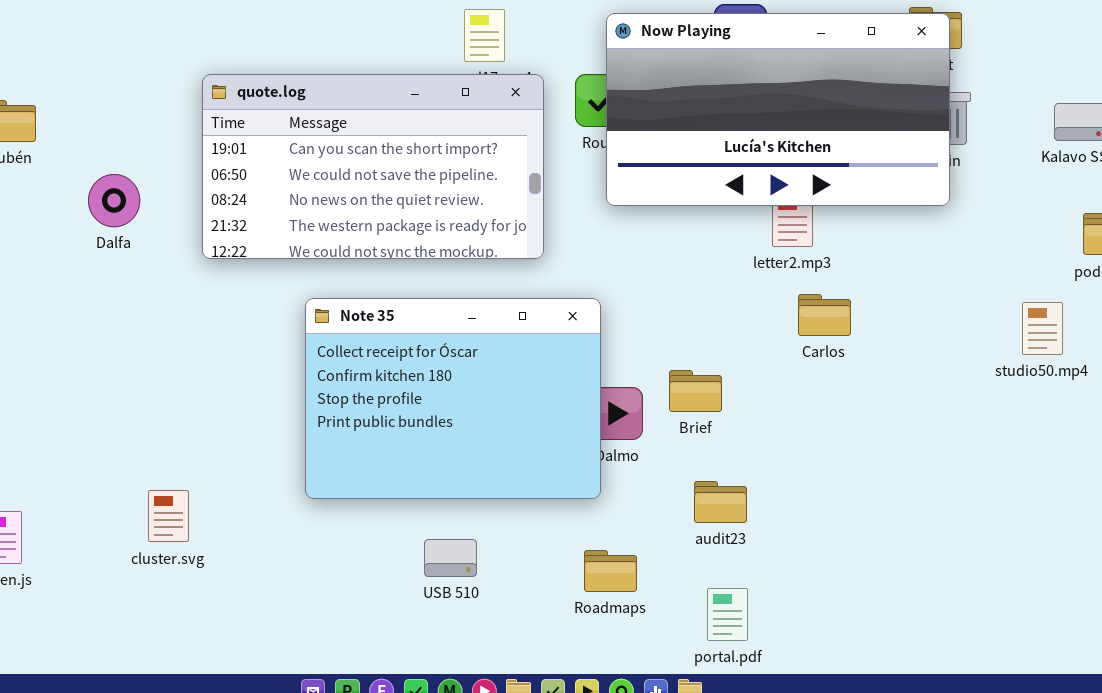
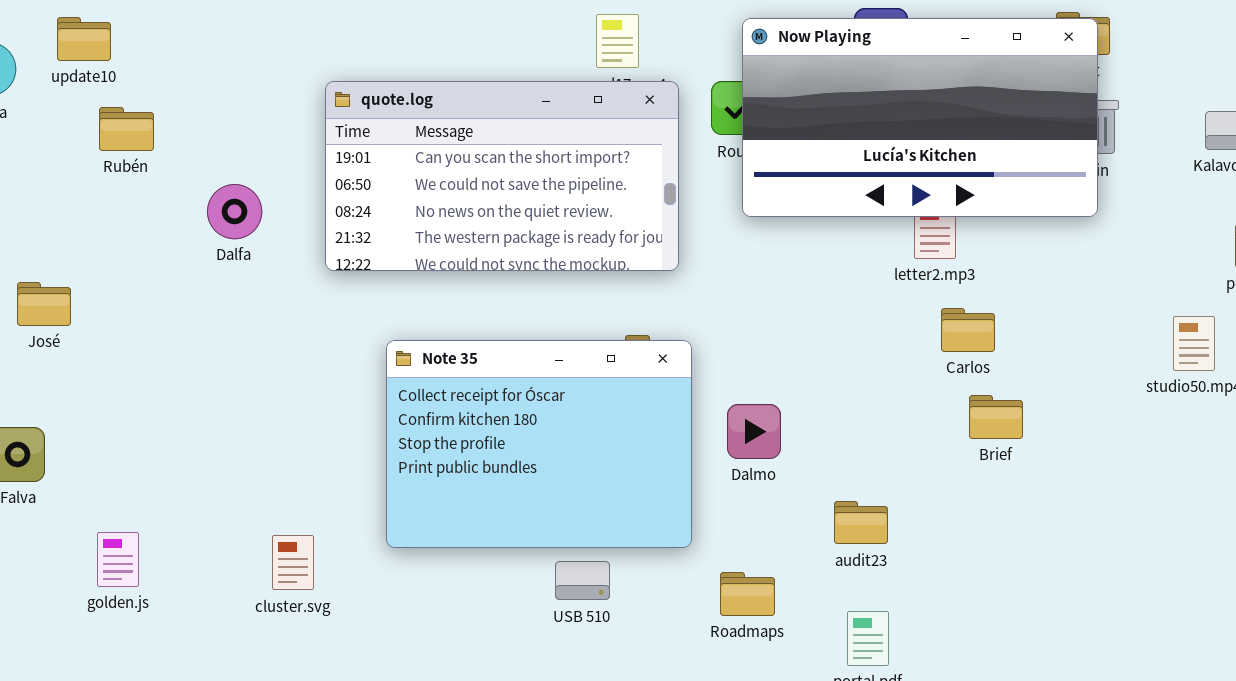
Note 35: [305,298,601,499] -> [386,340,692,548], moved
Brief: [669,370,722,412] -> [969,395,1023,439], moved
cluster.svg: [148,490,189,542] -> [272,535,314,590], moved

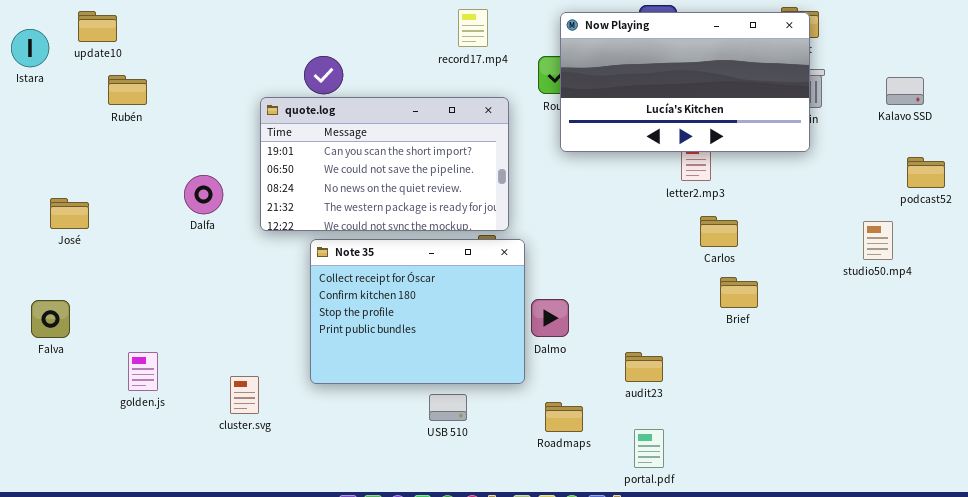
quote.log: [325,81,679,271] -> [260,97,509,231], moved
Dalfa: [207,184,262,239] -> [184,175,223,214], moved
Dalmo: [727,404,781,459] -> [531,299,569,337], moved
golden.js: [97,532,139,587] -> [128,352,158,391], moved

